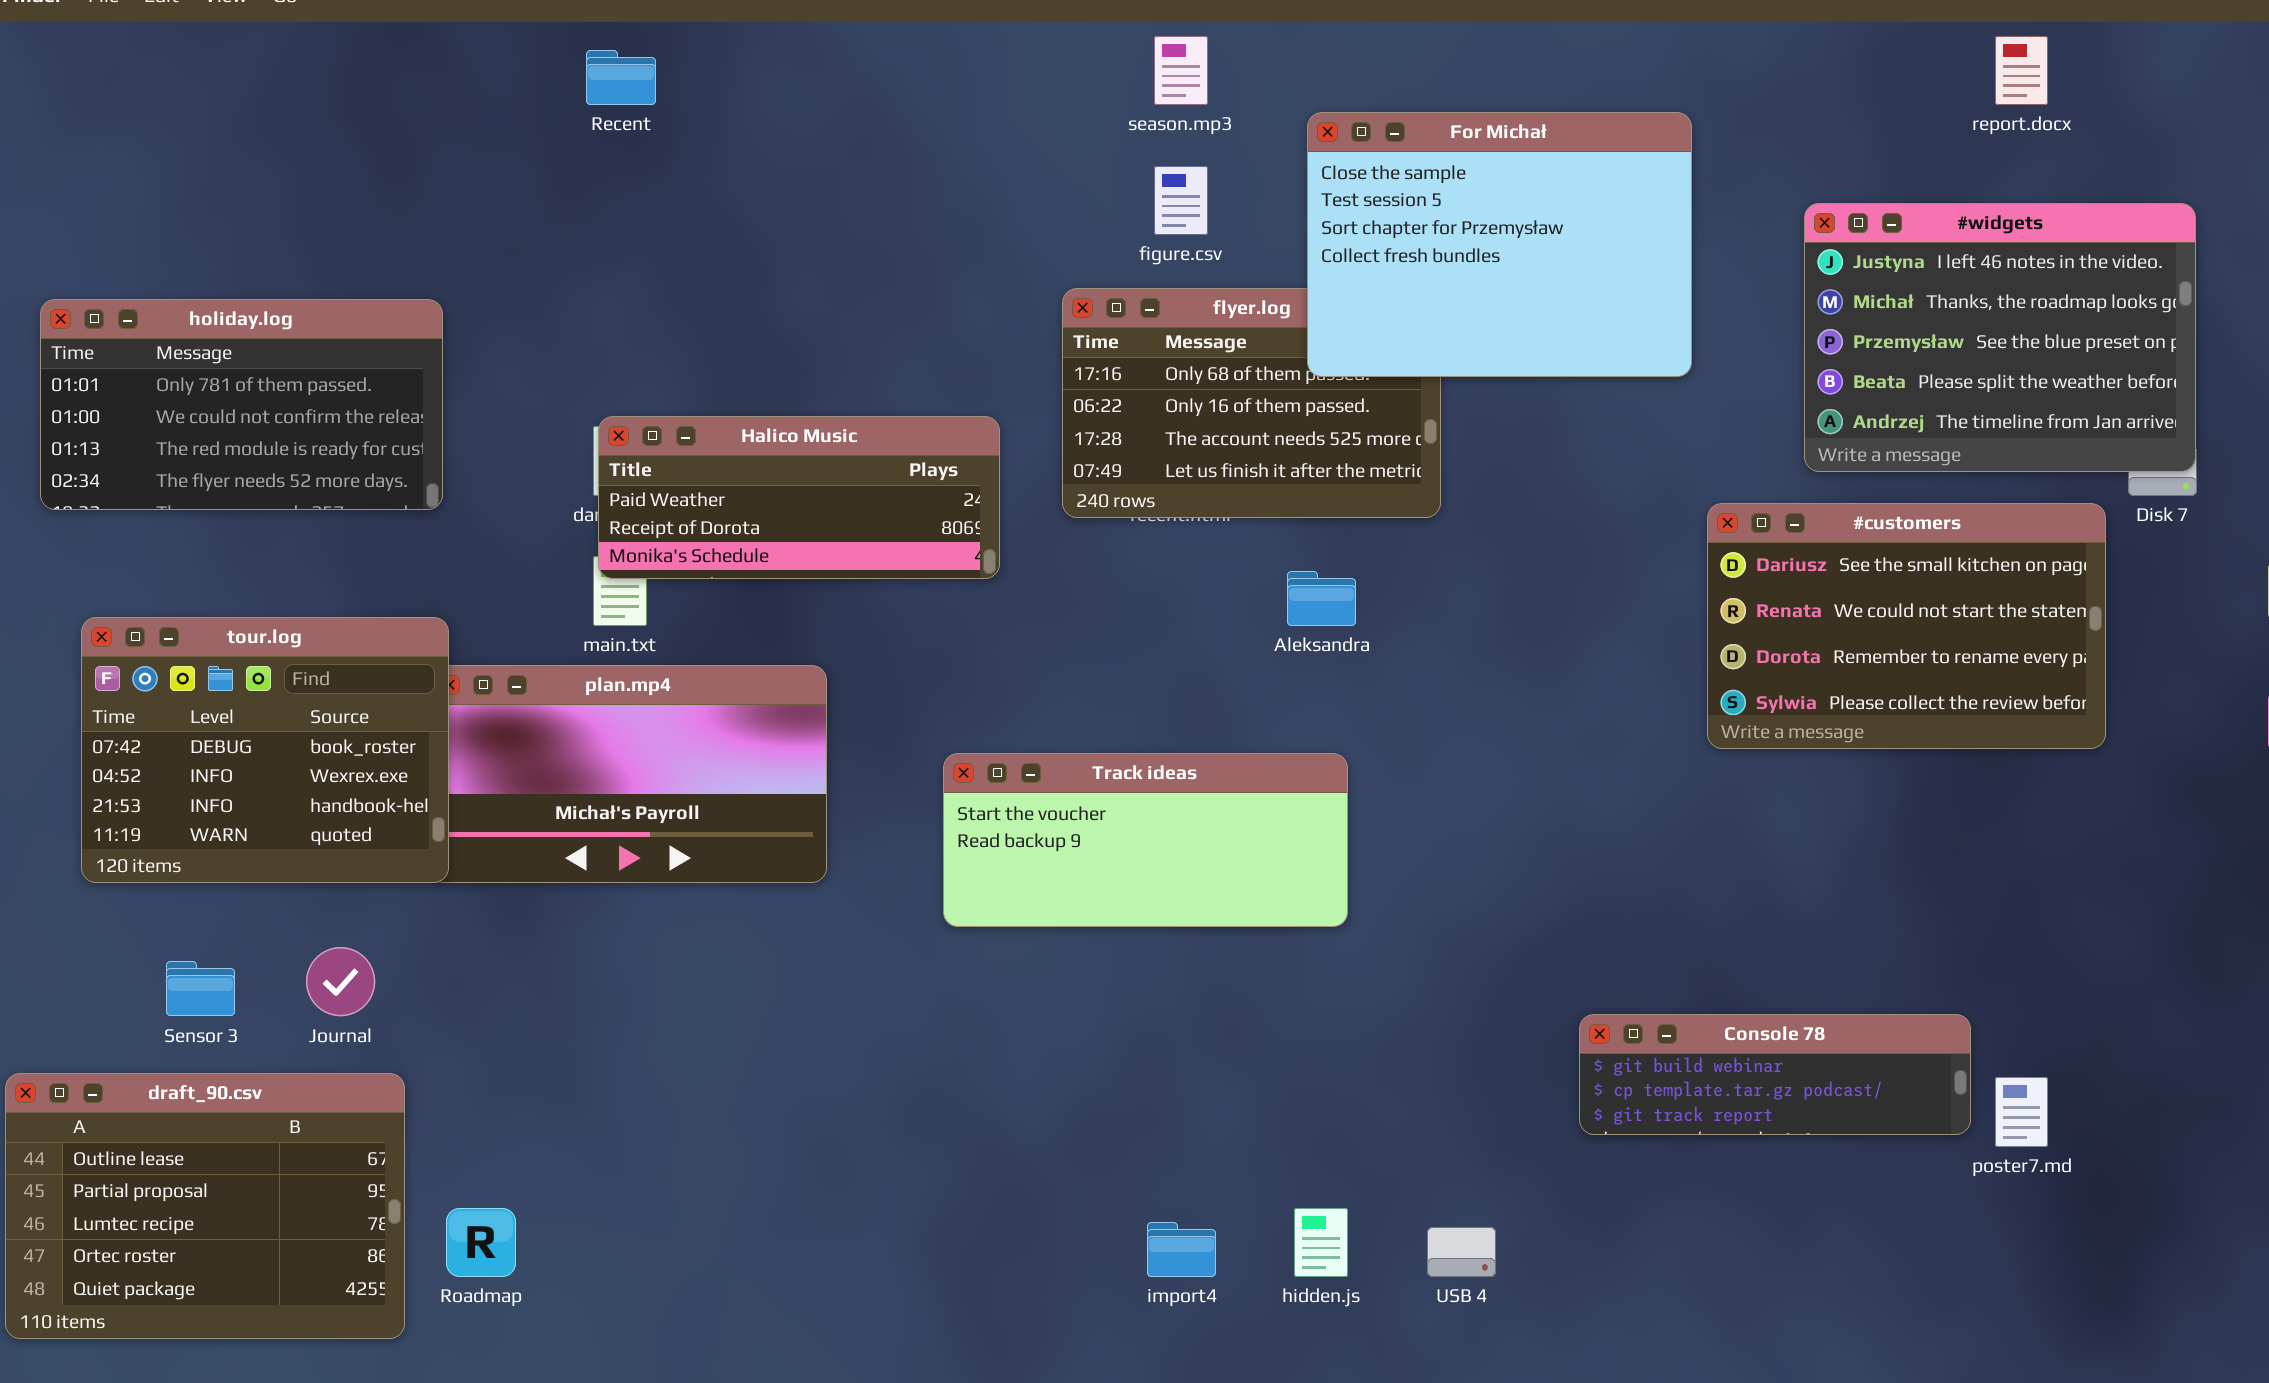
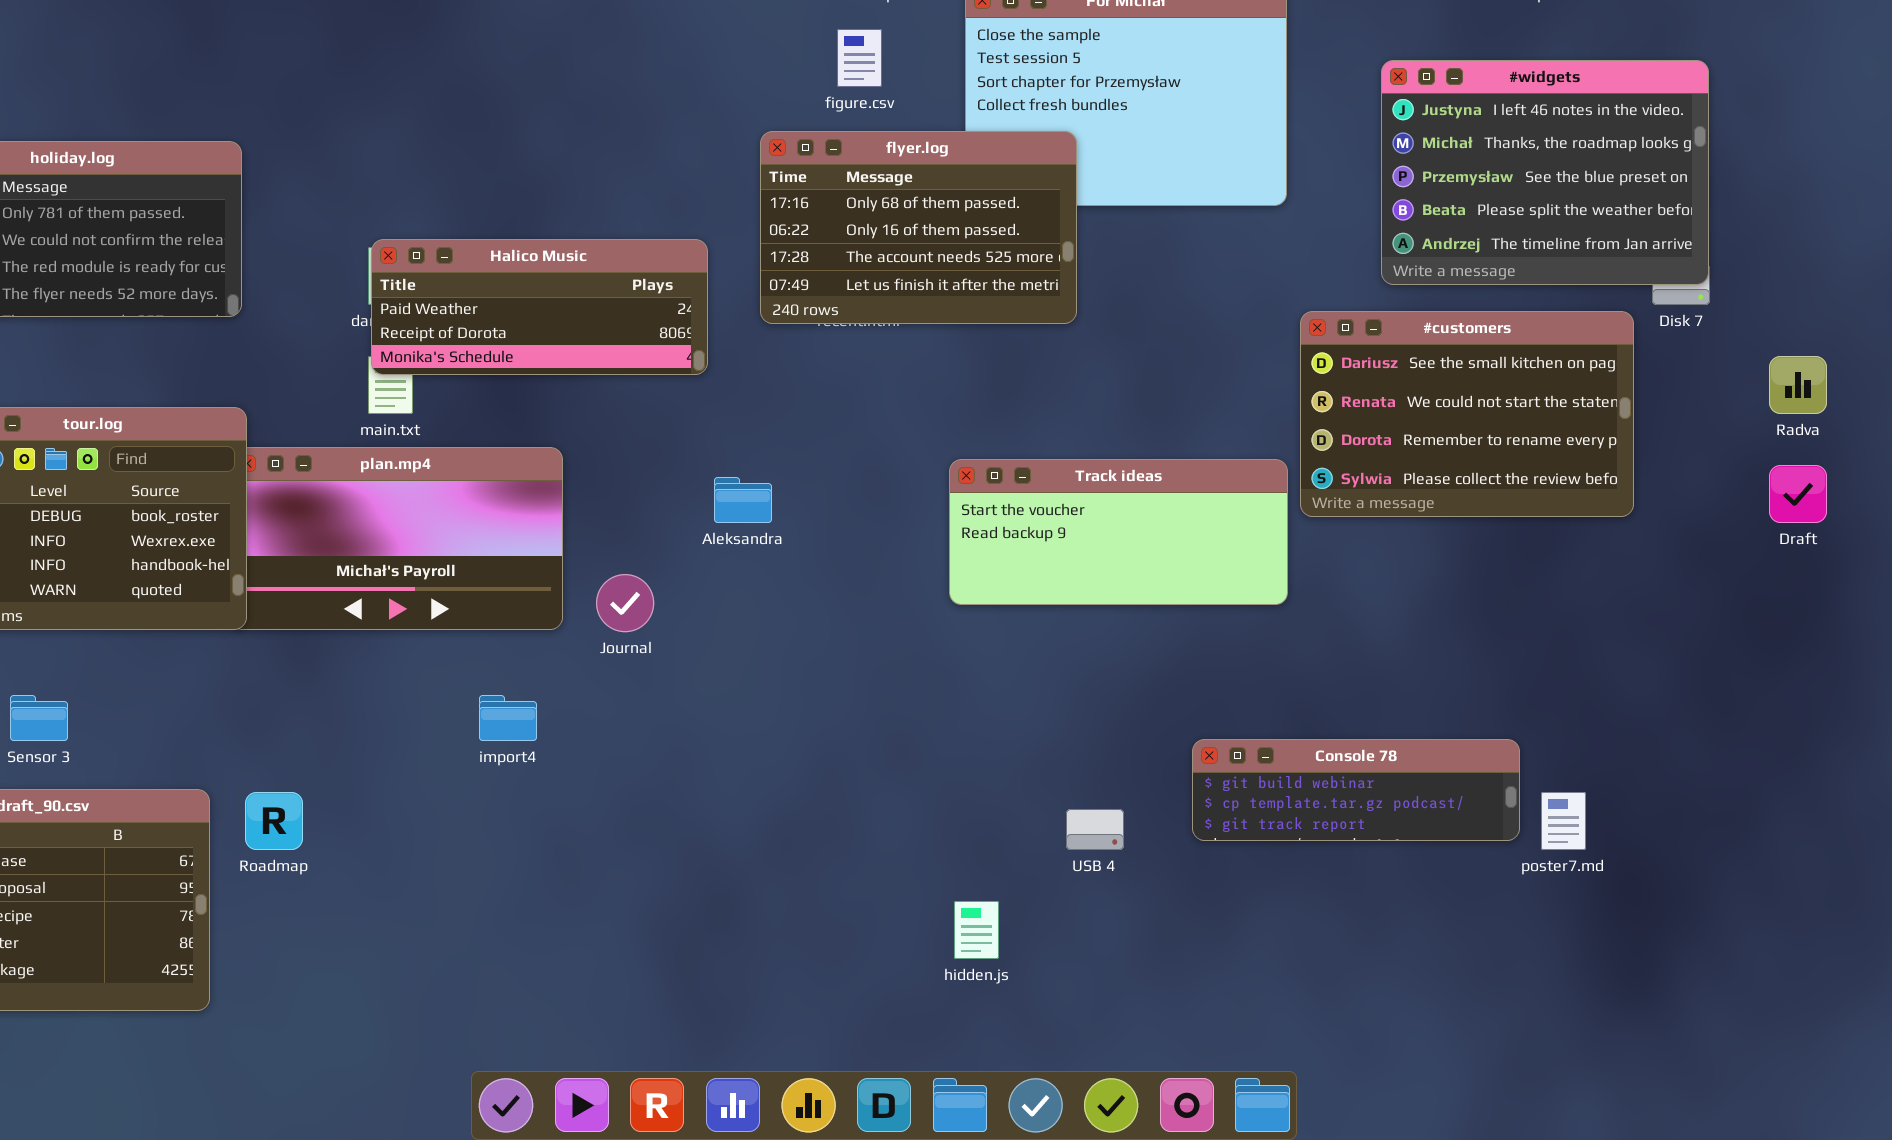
flyer.log: [1062,288,1441,518] -> [760,131,1077,324], raised
Aleksandra: [1287,571,1356,626] -> [714,477,772,523], moved
Track ideas: [943,753,1348,927] -> [949,459,1288,605], moved
Journal: [306,947,375,1016] -> [596,574,654,632], moved
Roadmap: [446,1208,516,1277] -> [245,792,303,850], moved
import4: [1147,1222,1216,1277] -> [479,695,537,741], moved
USB 4: [1427,1227,1496,1277] -> [1066,809,1124,850], moved

